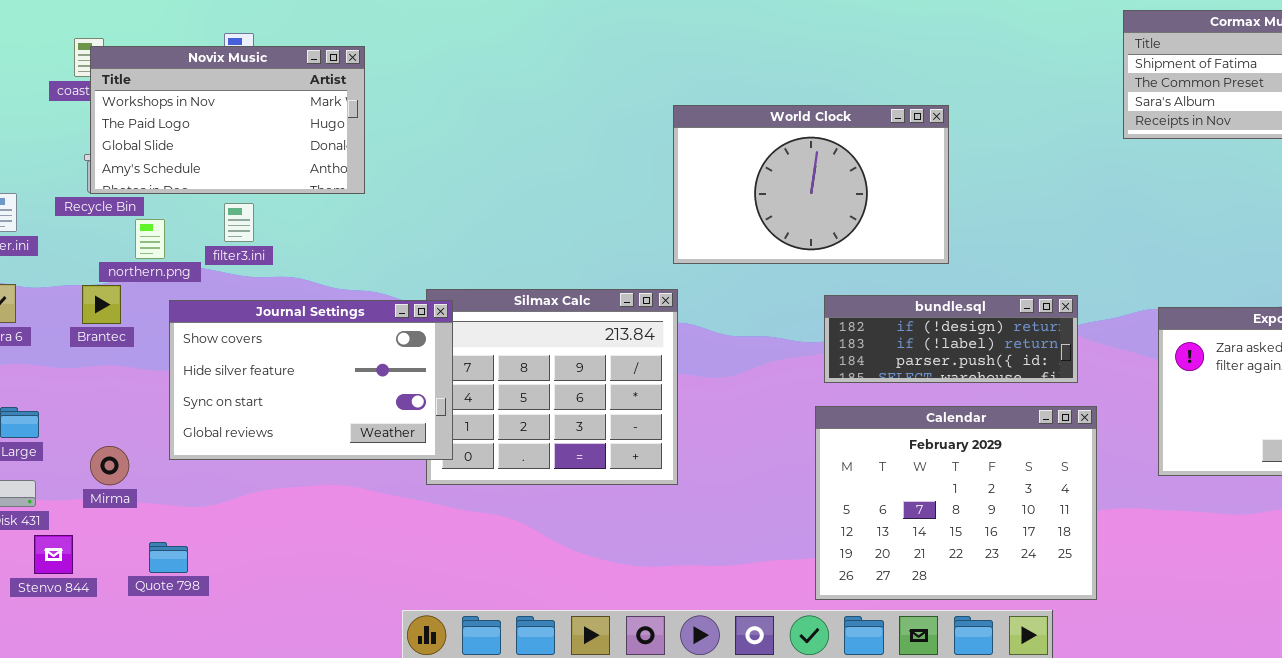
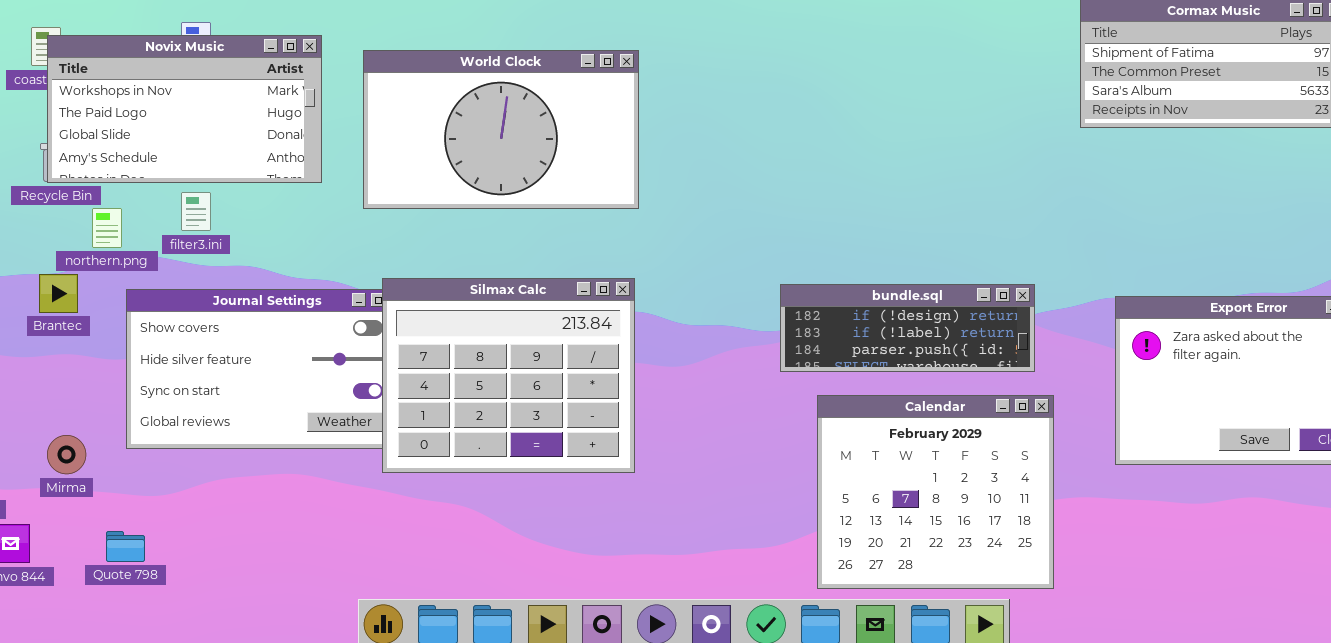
World Clock: [673,105,949,264] -> [363,50,639,209], moved
Silmax Calc: [426,289,678,485] -> [382,278,635,473], raised
Calendar: [815,406,1097,600] -> [817,395,1054,589], resized

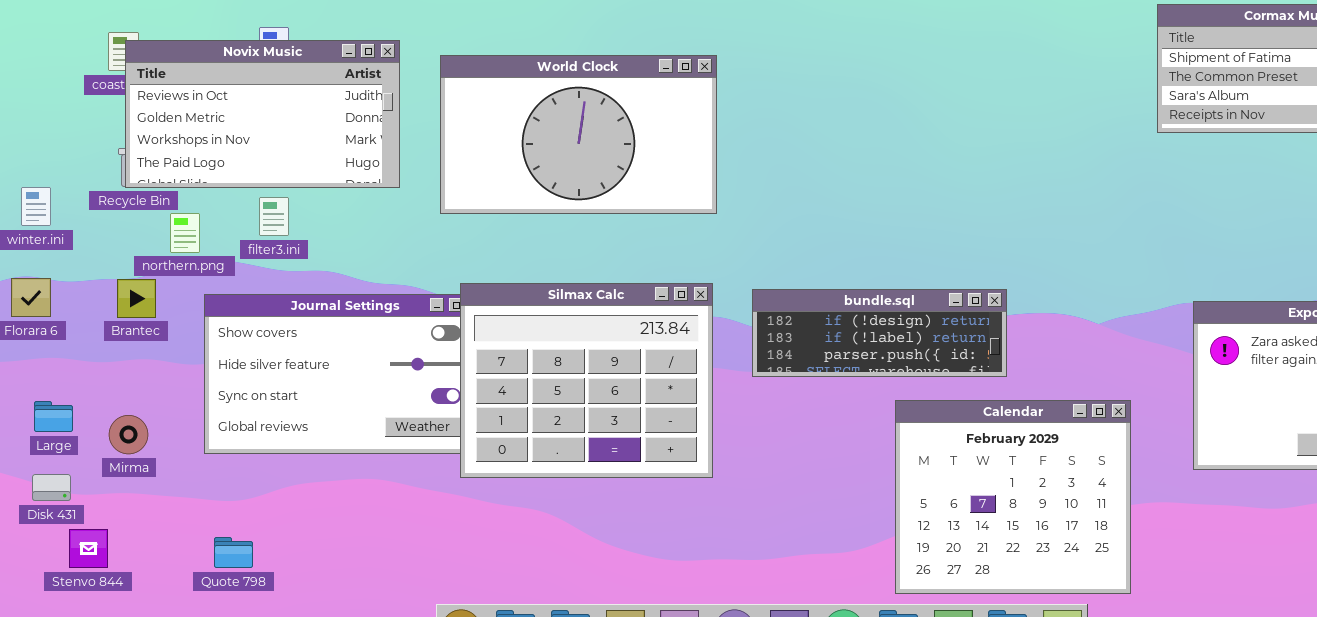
Novix Music: [47,35,322,183] -> [125,40,400,188], scrolled up 2 rows
bundle.sql: [780,284,1035,372] -> [752,289,1007,377], moved
Mirma: [47,435,86,474] -> [109,415,148,454], moved
Quote 798: [106,531,145,562] -> [214,537,253,568], moved

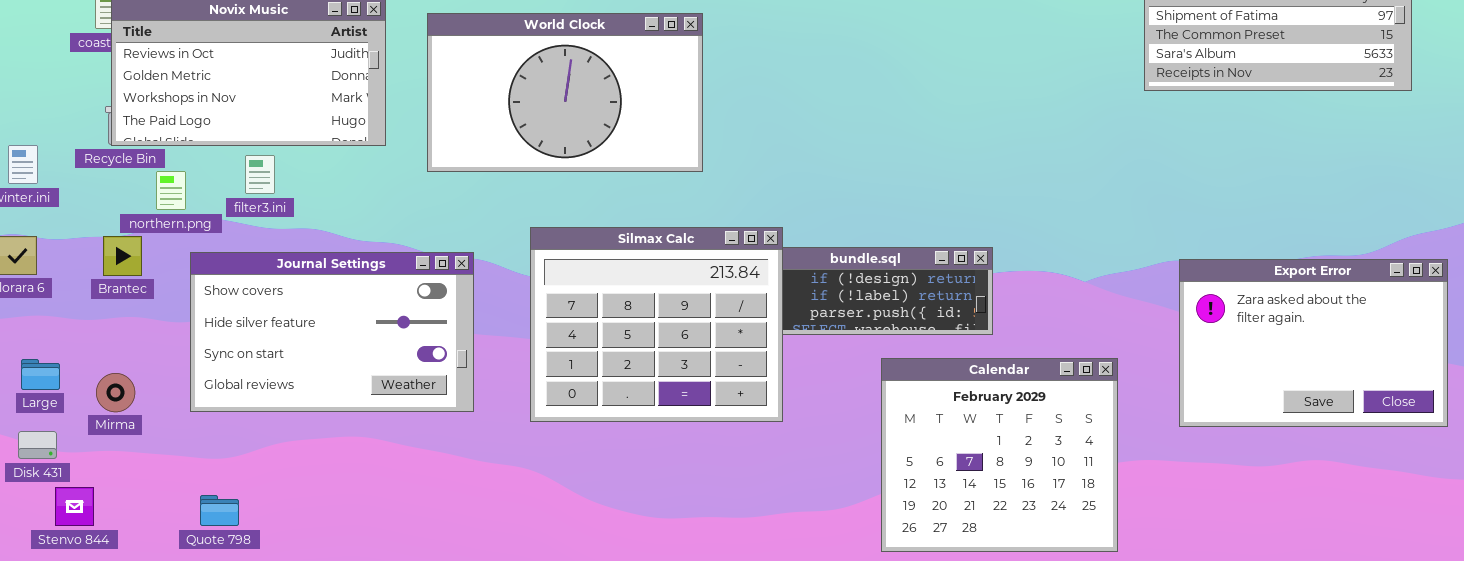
Silmax Calc: [460,283,713,478] -> [530,227,783,422], moved

